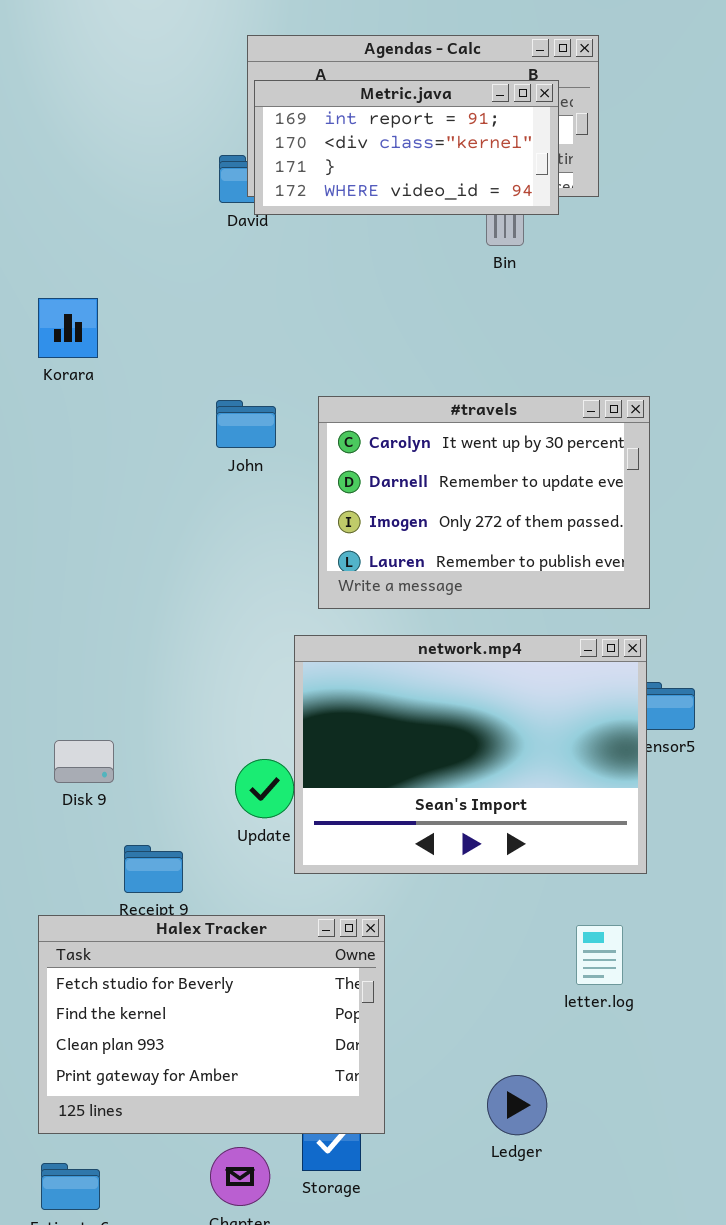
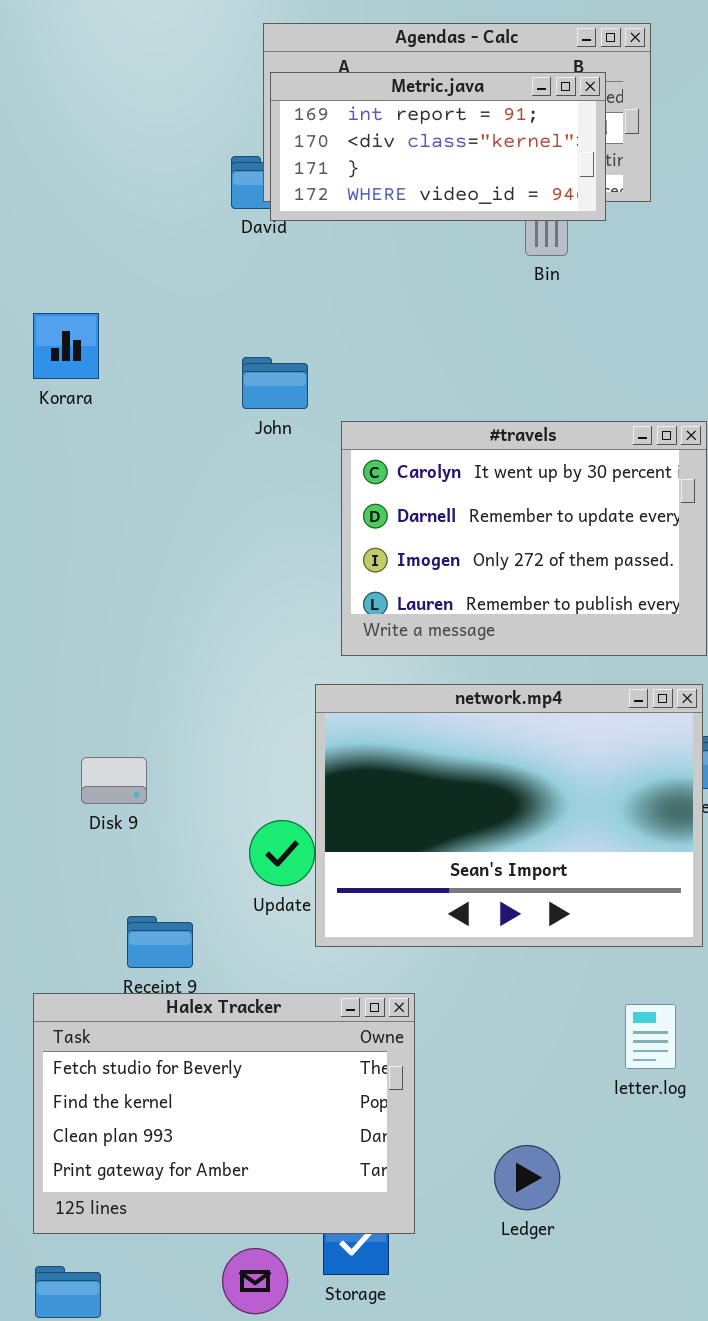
John: [216,400,276,448] -> [242,357,308,409], moved
Disk 9: [54,740,114,783] -> [81,757,147,804], moved
Ledger: [487,1075,547,1135] -> [494,1145,560,1210], moved

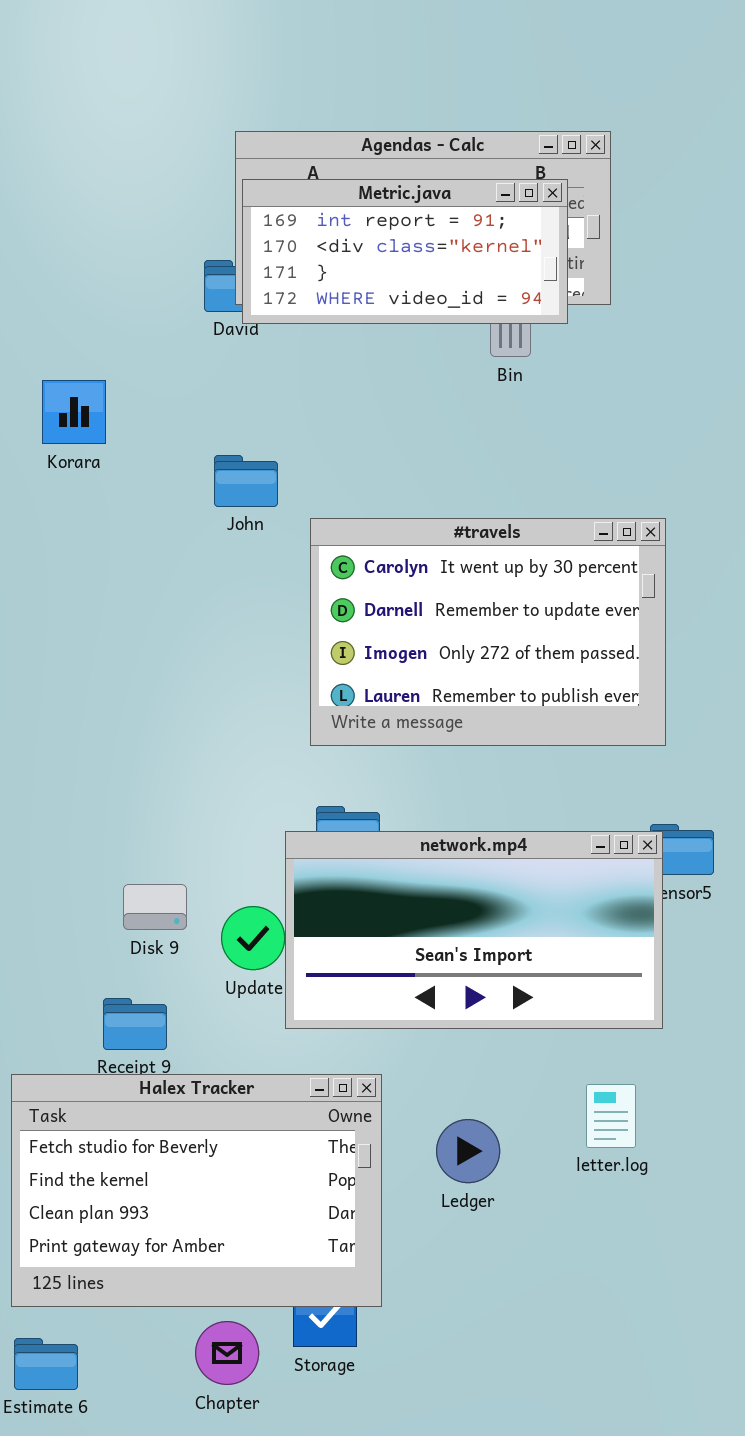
Korara: [33,313,99,379] -> [42,380,106,444], moved
network.mp4: [315,684,703,947] -> [285,831,663,1029], resized
Disk 9: [81,757,147,804] -> [123,884,187,930], moved
Ledger: [494,1145,560,1210] -> [436,1119,500,1183], moved

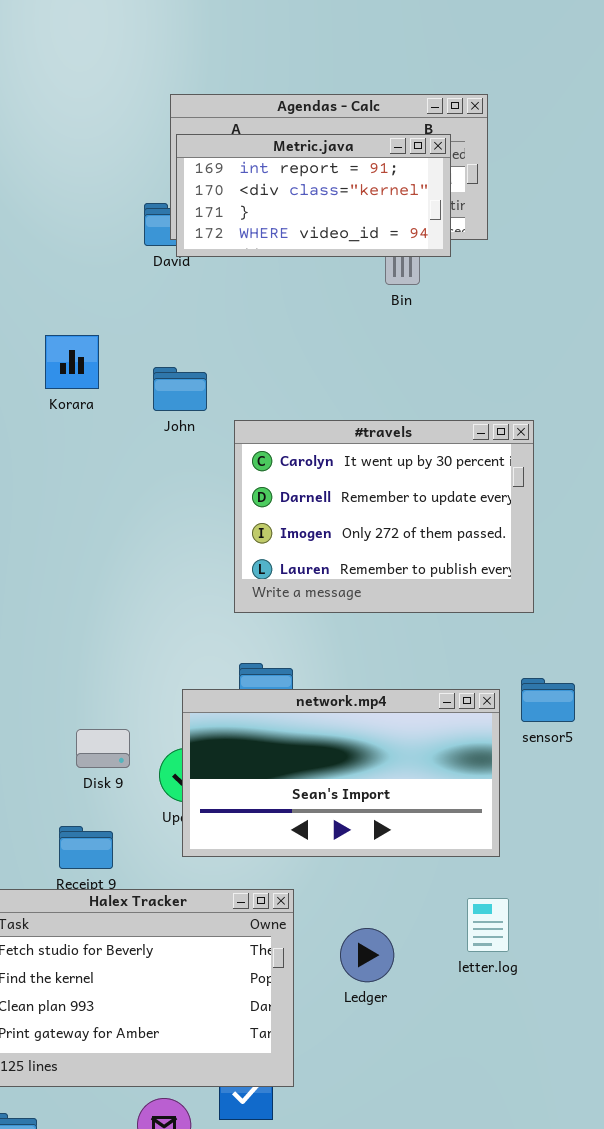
Korara: [42,380,106,444] -> [45,335,99,389], moved
network.mp4: [285,831,663,1029] -> [182,689,500,857], moved

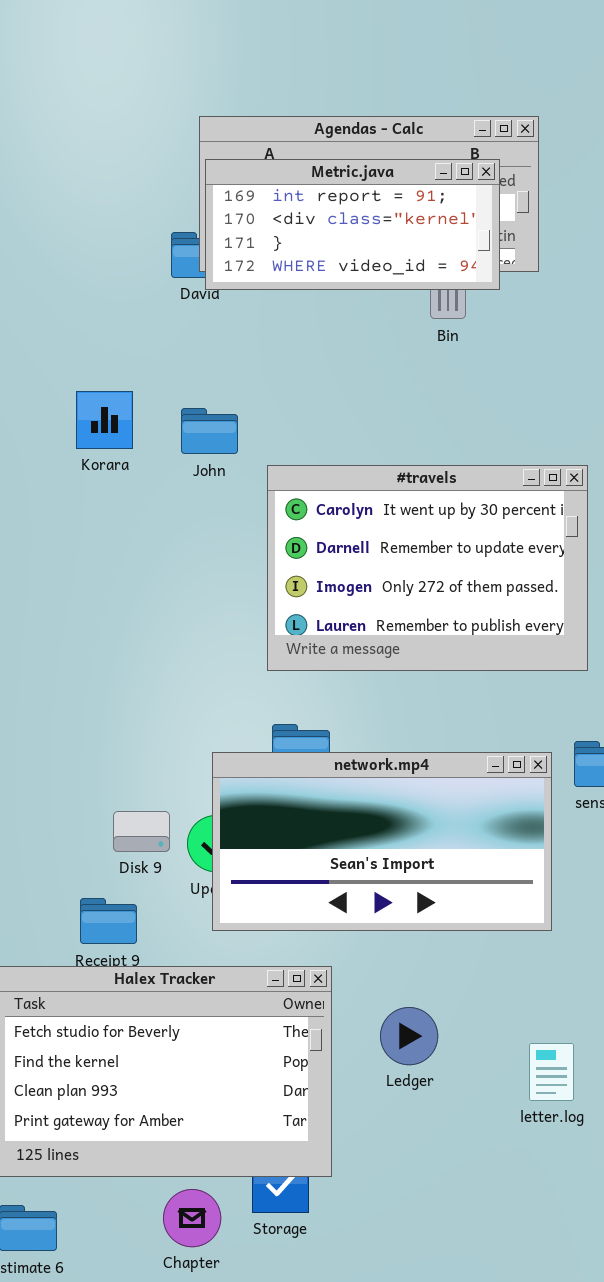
Korara: [45,335,99,389] -> [76,391,133,449], moved
Disk 9: [76,729,130,768] -> [113,811,170,852], moved
letter.log: [467,898,509,952] -> [529,1043,574,1101], moved

